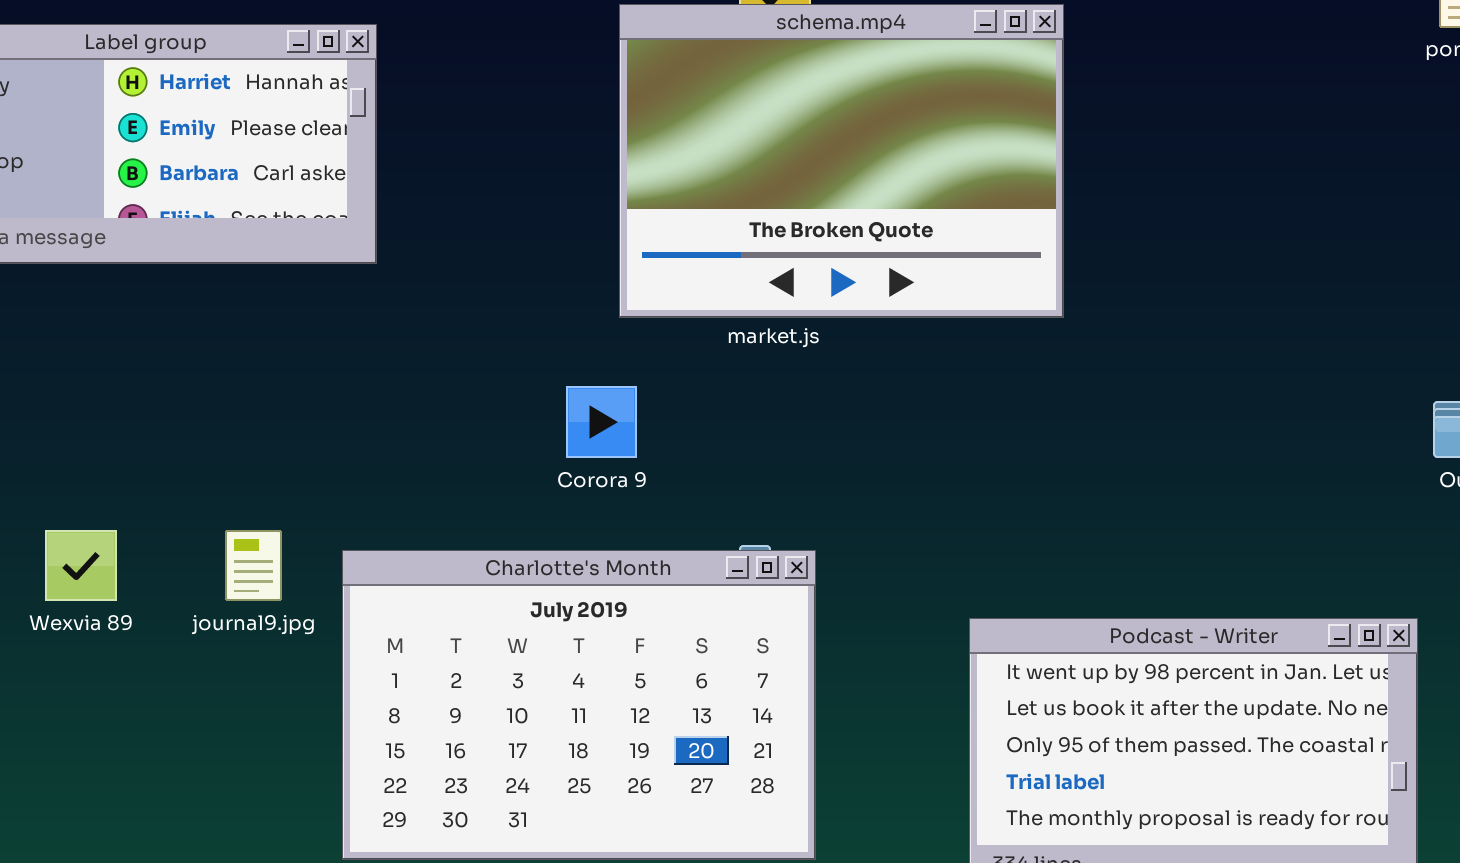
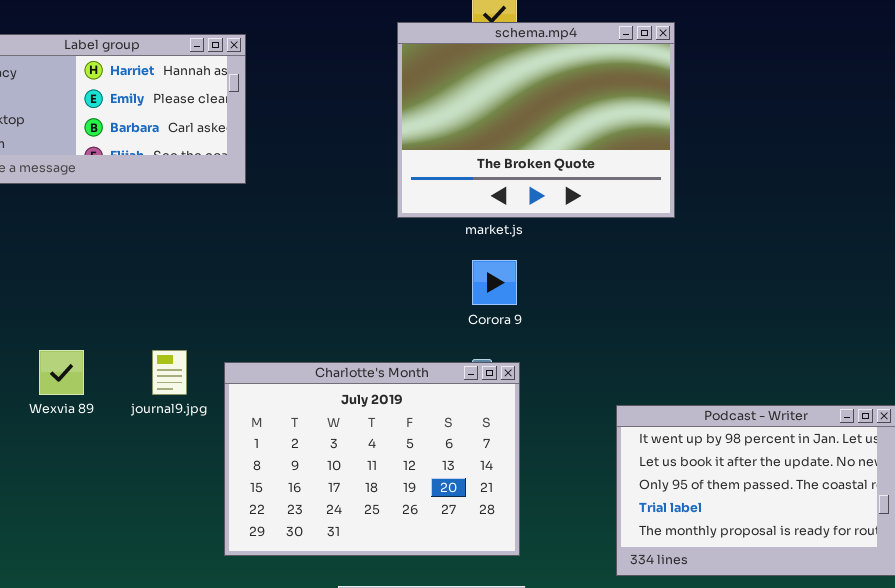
Corora 9: [566,386,637,458] -> [472,260,517,305], moved

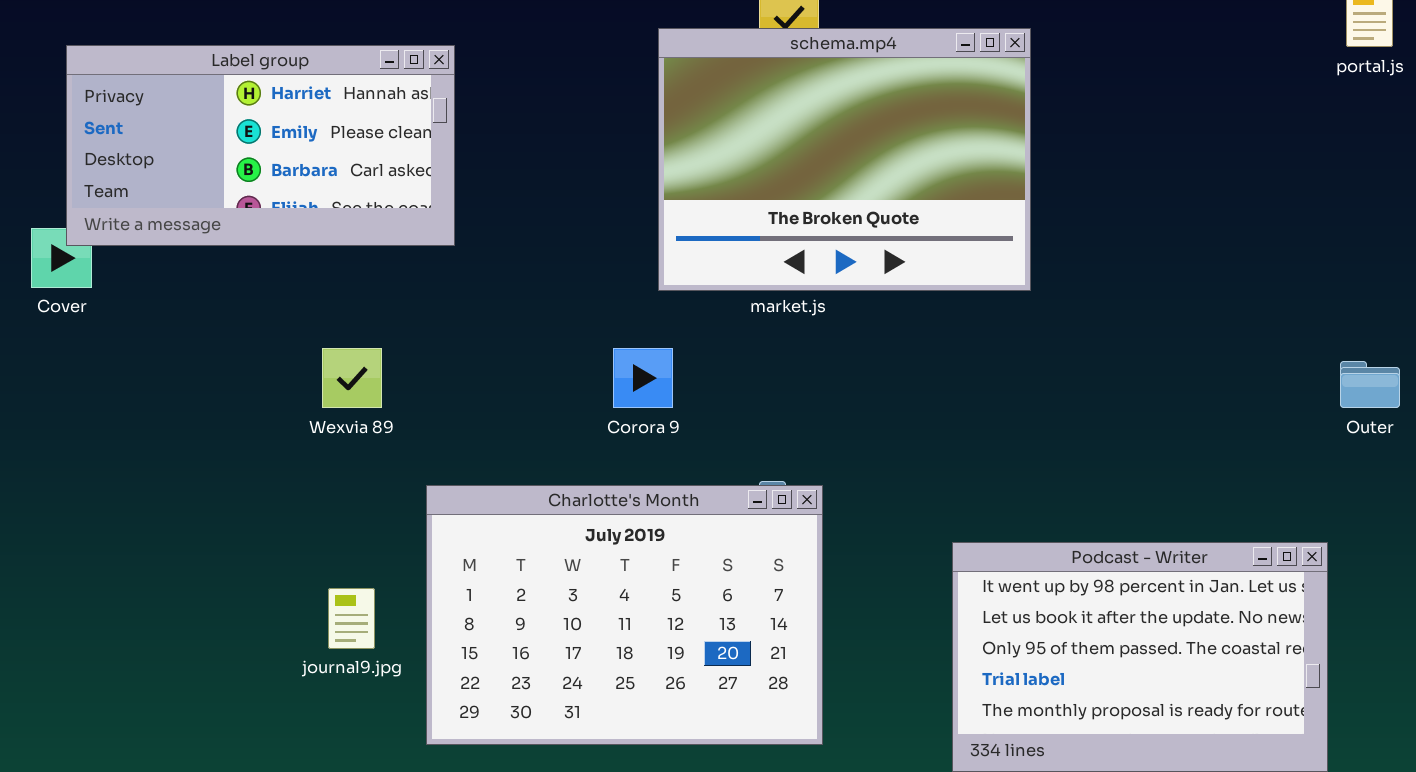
Corora 9: [472,260,517,305] -> [613,348,673,408], moved
Wexvia 89: [39,350,84,395] -> [322,348,382,408], moved
journal9.jpg: [152,350,187,395] -> [328,588,375,649], moved

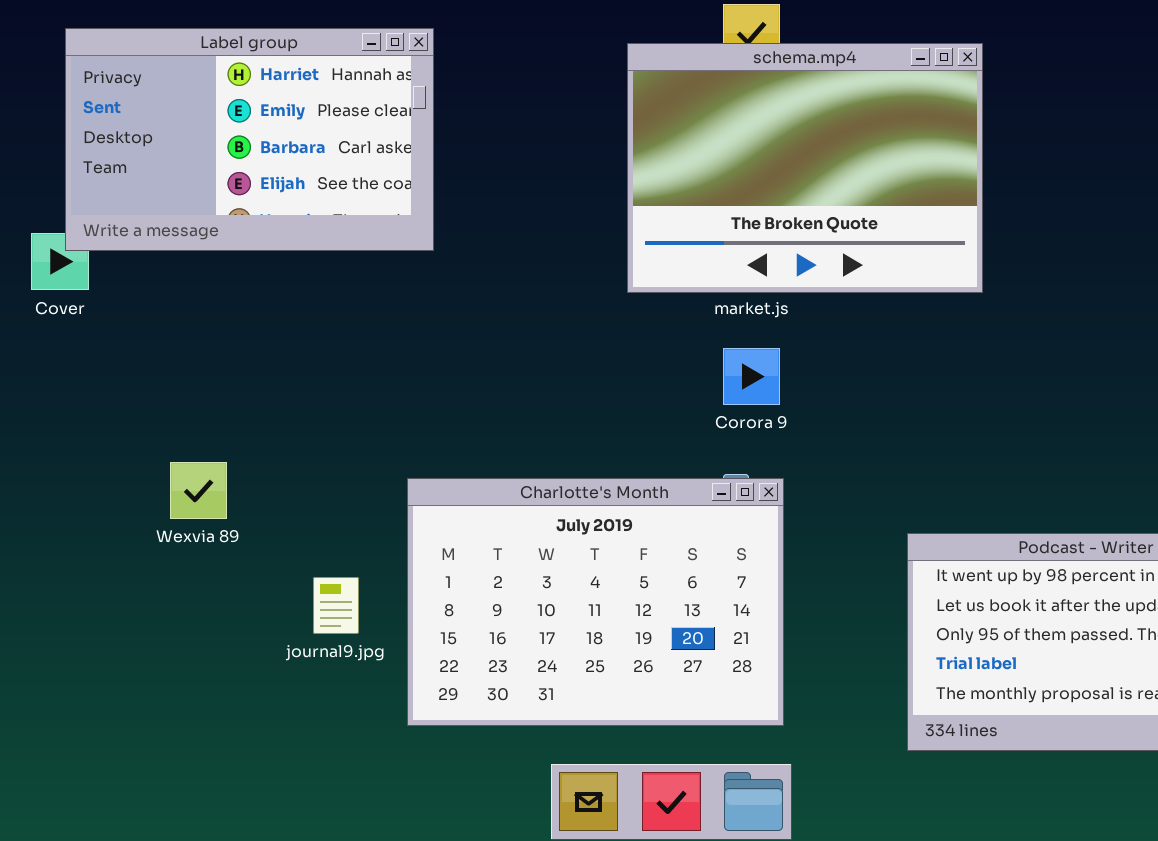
Label group: [66,45,455,246] -> [65,28,434,251], resized
Wexvia 89: [322,348,382,408] -> [170,462,227,519], moved
Corora 9: [613,348,673,408] -> [723,348,780,405], moved

